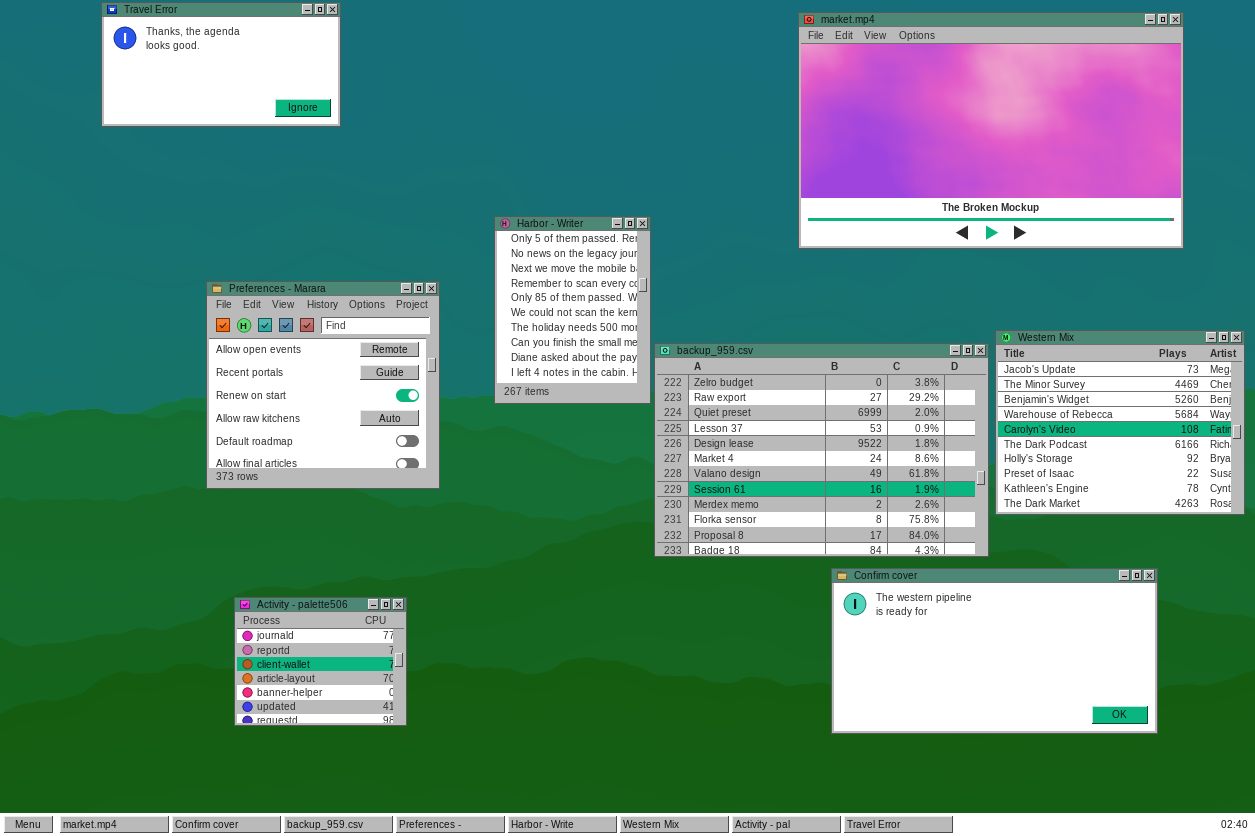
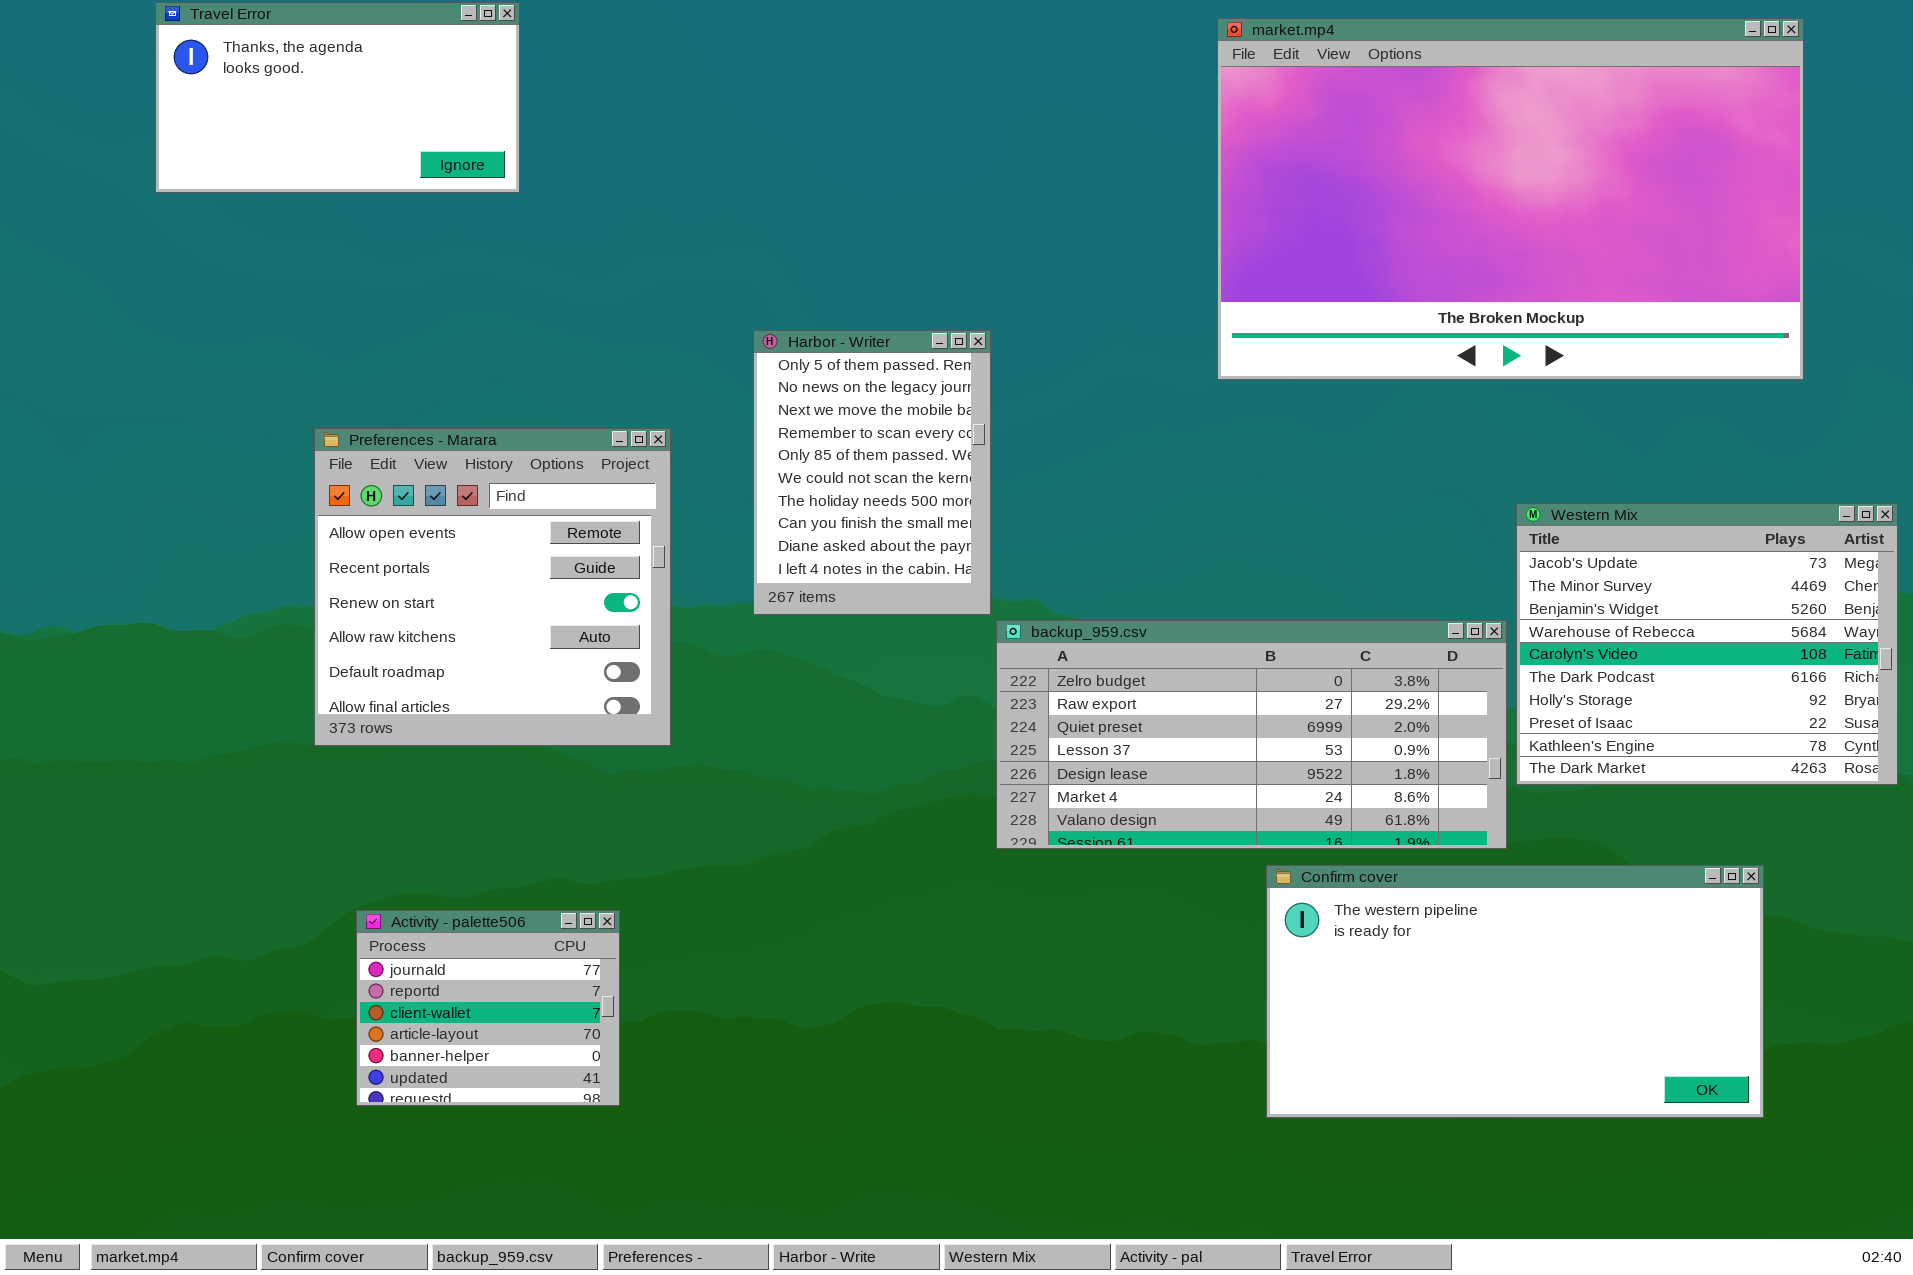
backup_959.csv: [654,343,989,557] -> [996,620,1507,849], resized

